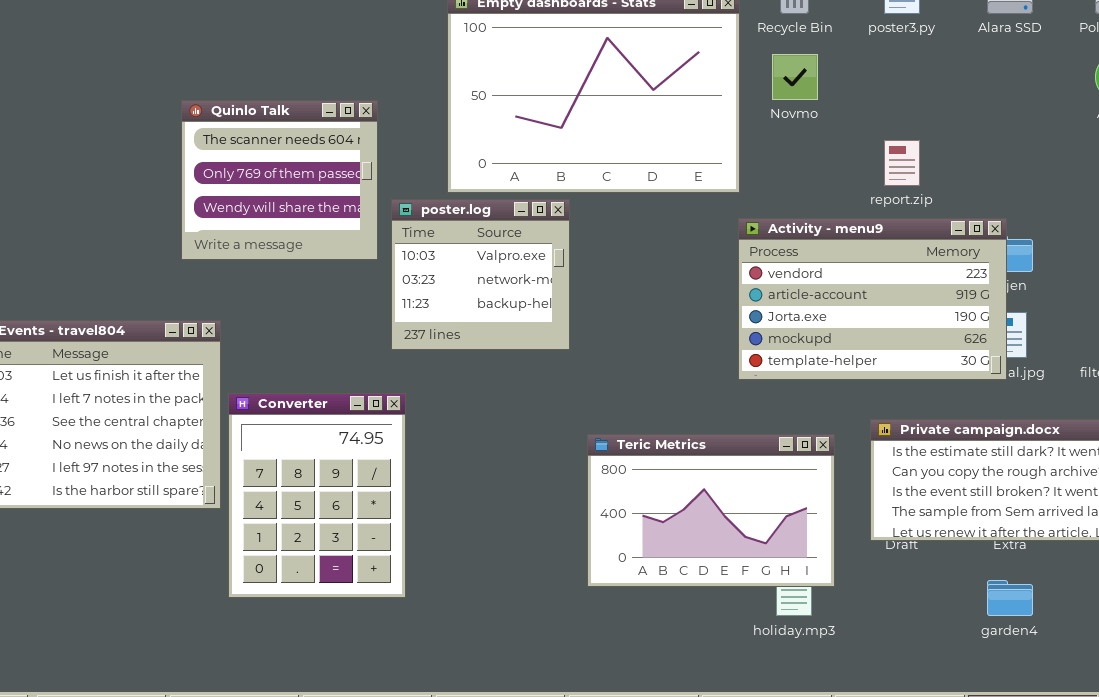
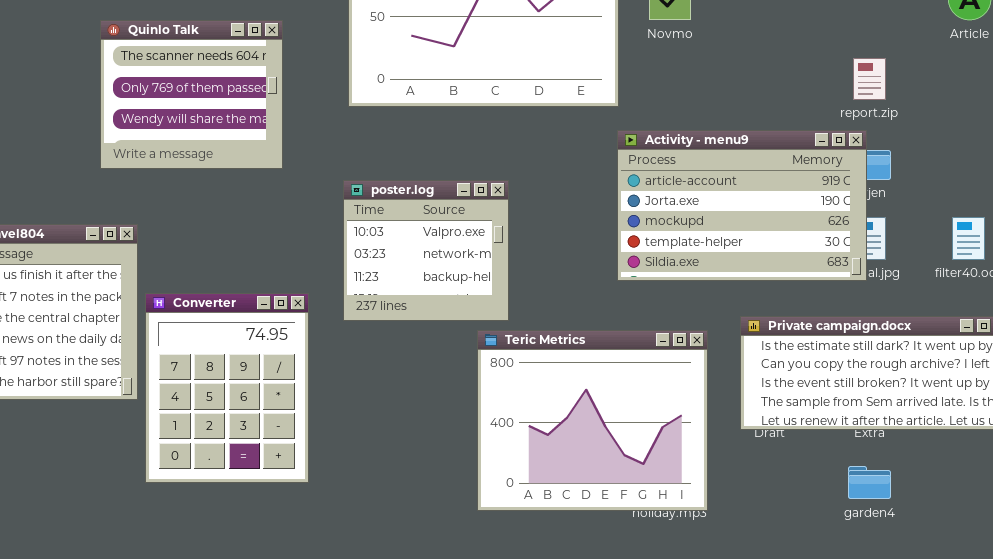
report.zip: [884,140,920,186] -> [853,58,886,100], moved
poster.log: [391,199,570,350] -> [343,180,509,321], moved
Activity - menu9: [738,218,1007,380] -> [617,130,867,281], scrolled down 1 row
Teric Metrics: [587,434,835,587] -> [477,330,708,511], resized

